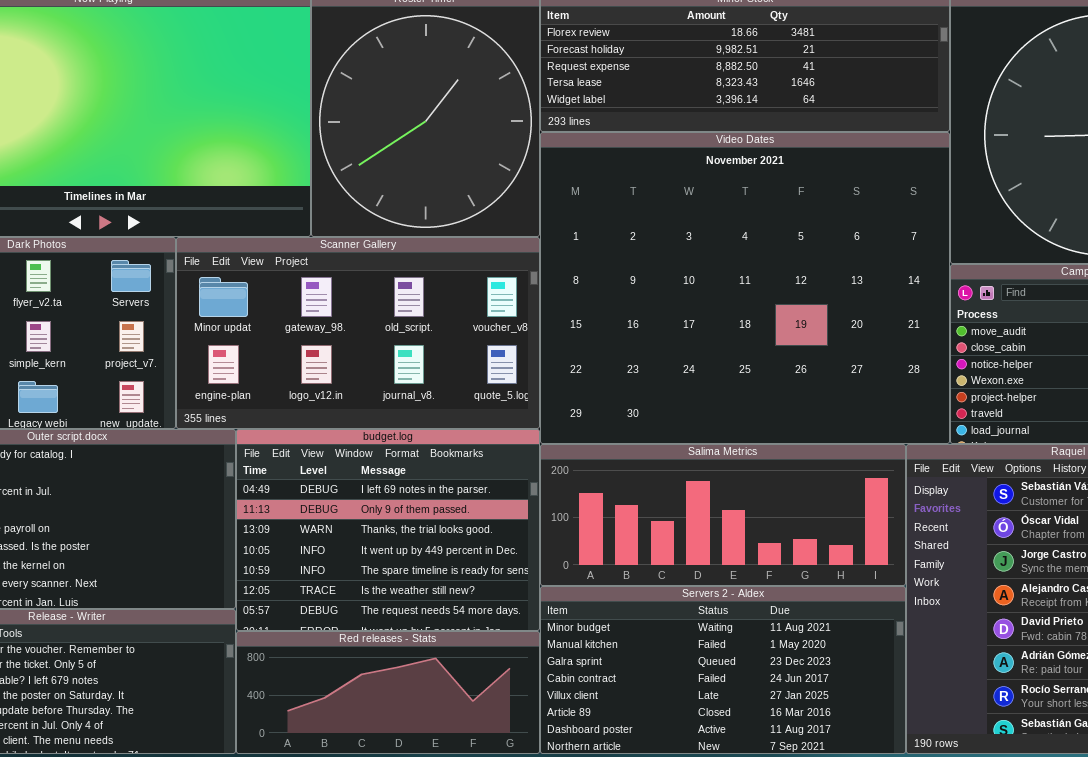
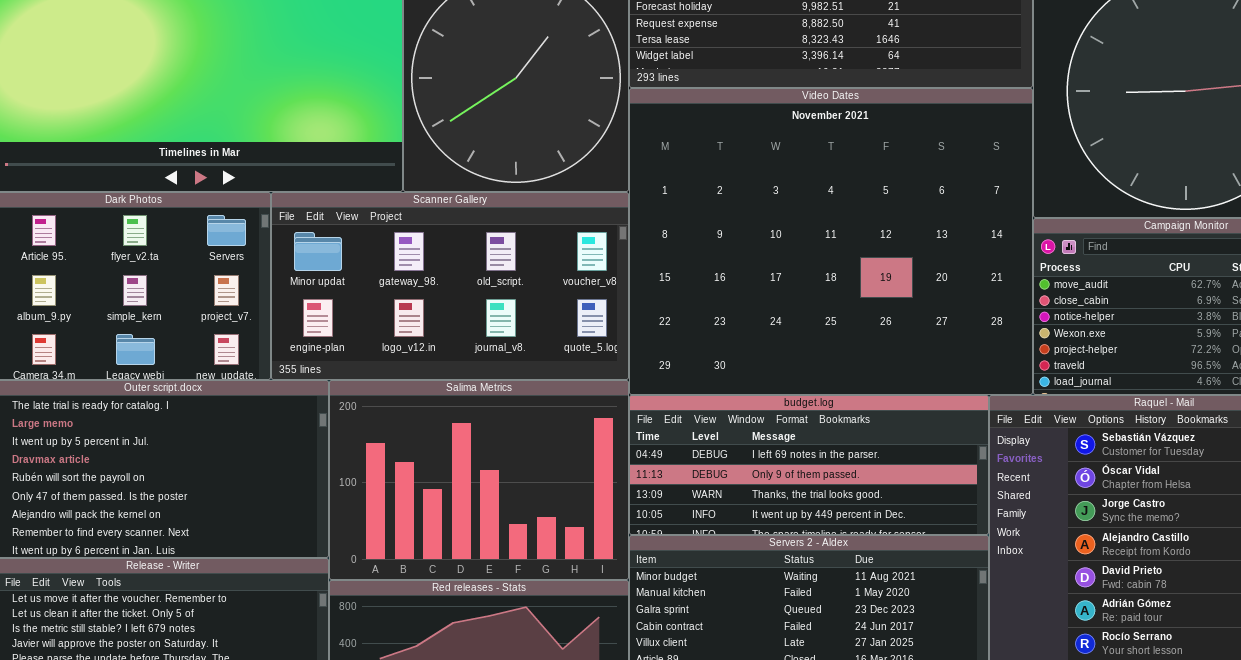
budget.log: [236,429,540,631] -> [629,395,989,535], moved, resized
Salima Metrics: [540,444,906,586] -> [329,380,629,580], moved, resized

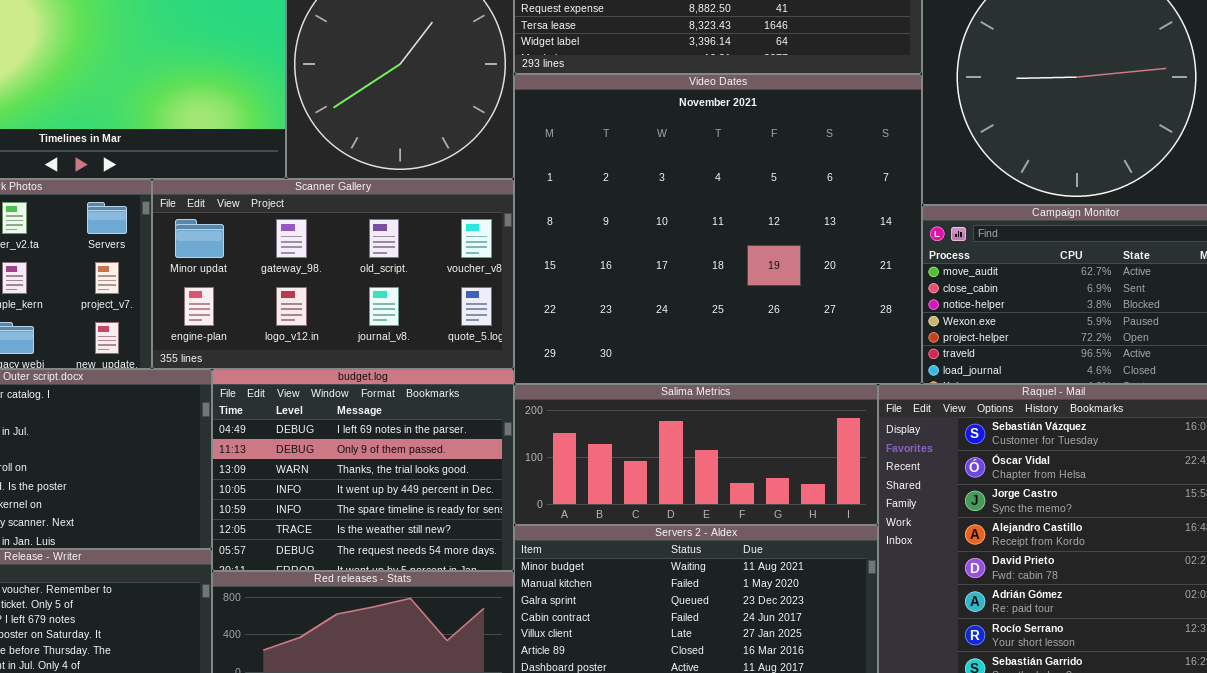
Salima Metrics: [329,380,629,580] -> [514,384,878,525], moved, resized
budget.log: [629,395,989,535] -> [212,369,514,571], moved, resized

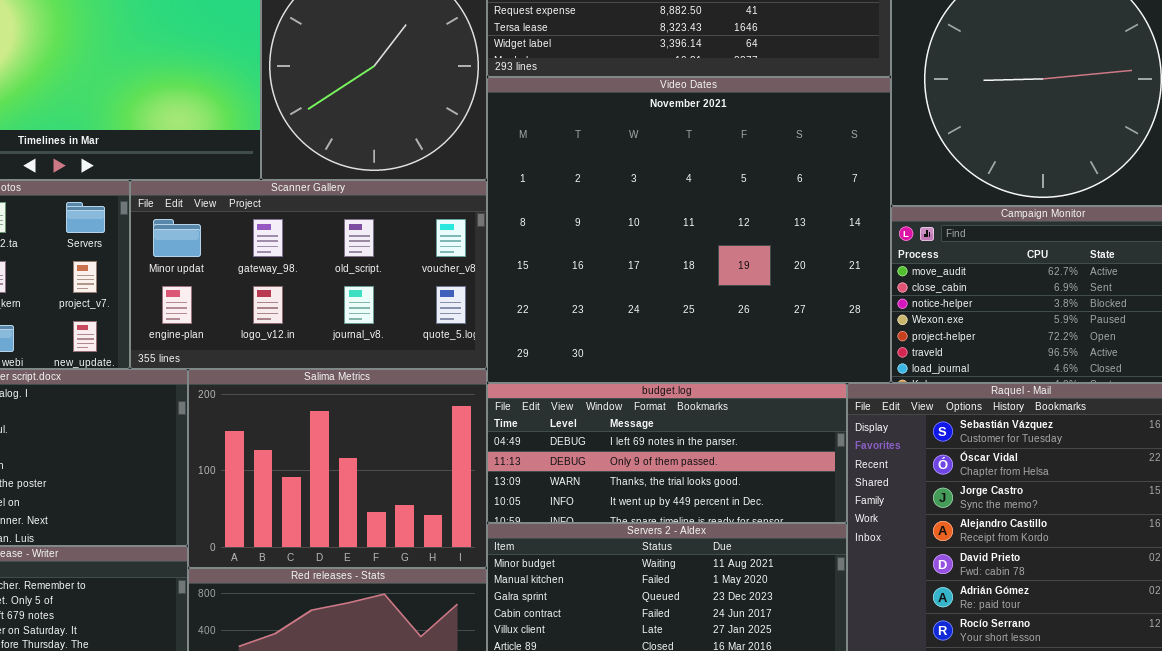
budget.log: [212,369,514,571] -> [487,383,847,523], moved, resized
Salima Metrics: [514,384,878,525] -> [188,369,487,568], moved, resized

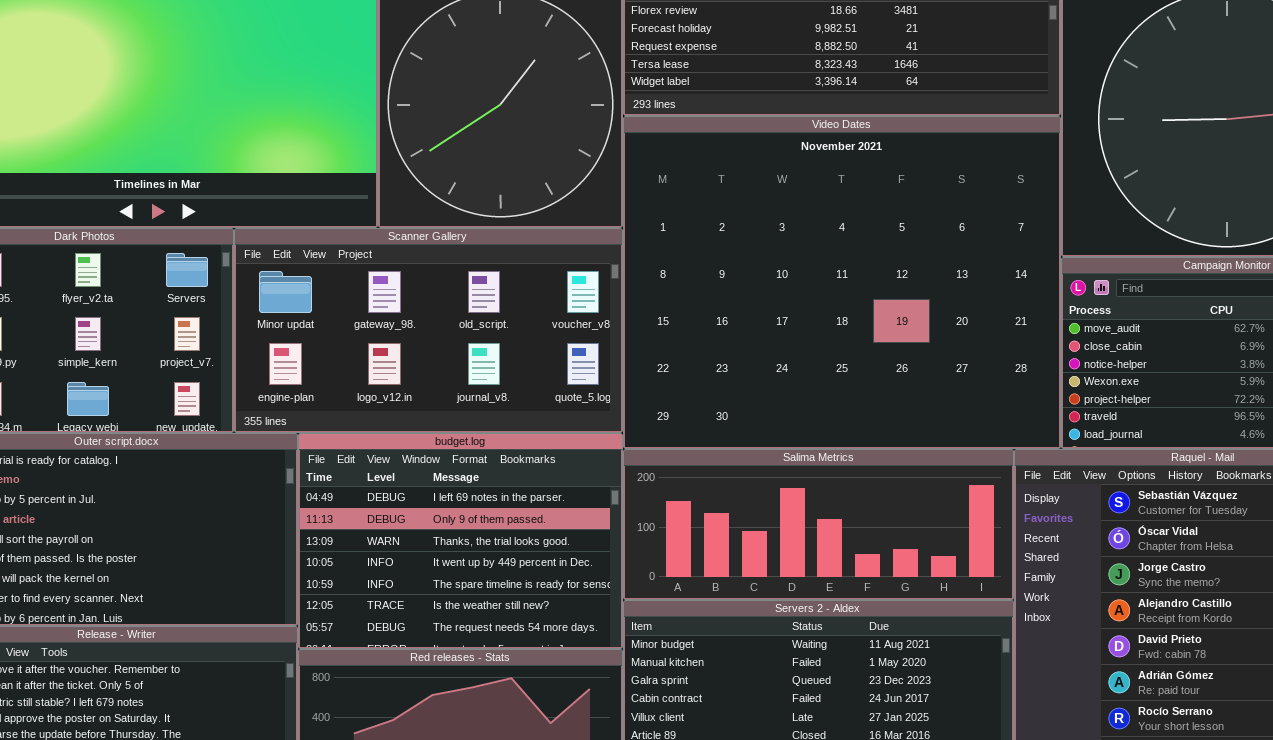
Salima Metrics: [188,369,487,568] -> [623,449,1014,600], moved, resized
budget.log: [487,383,847,523] -> [298,433,623,649], moved, resized

